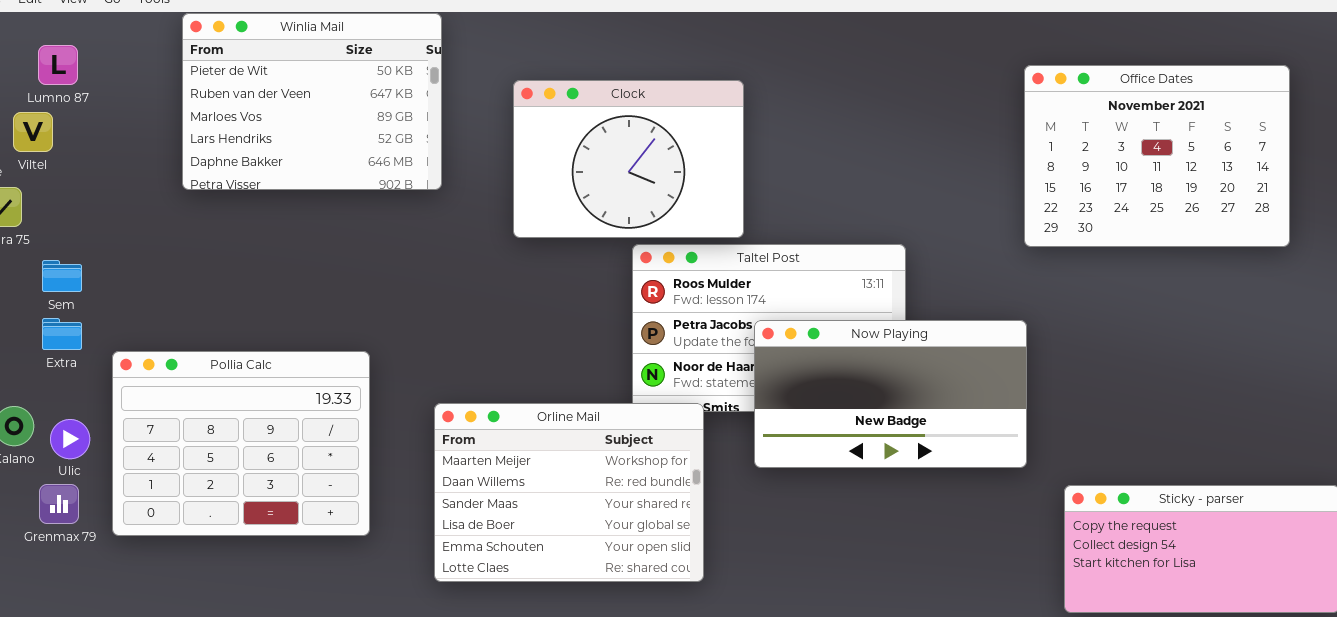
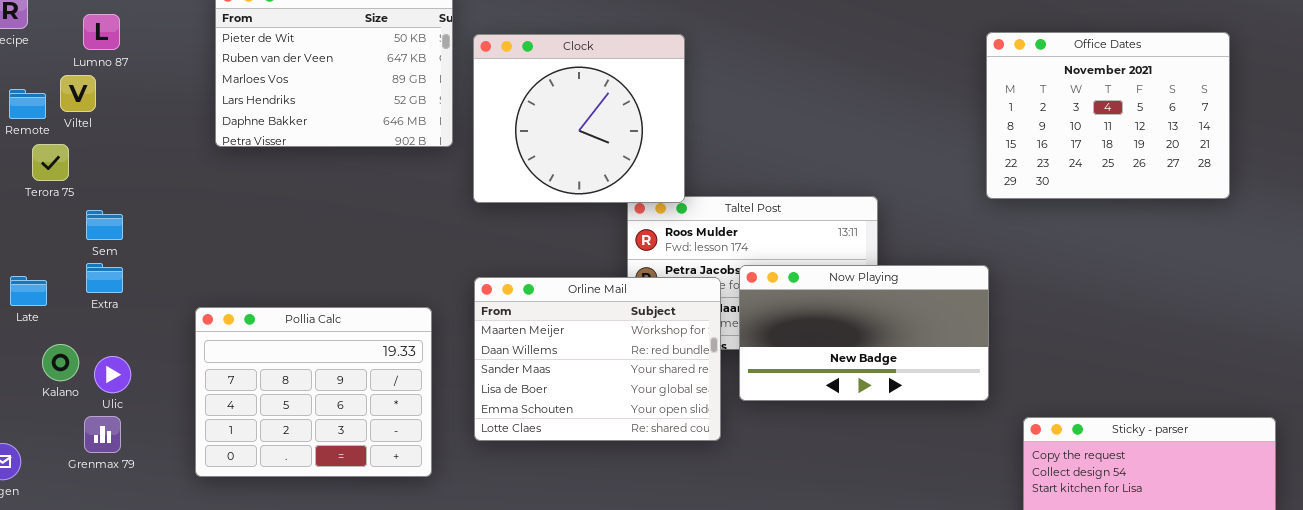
Clock: [513,80,744,238] -> [473,34,685,203], moved, resized
Pollia Calc: [112,351,370,536] -> [195,307,432,477], moved
Orline Mail: [434,403,704,582] -> [474,277,721,441], moved

